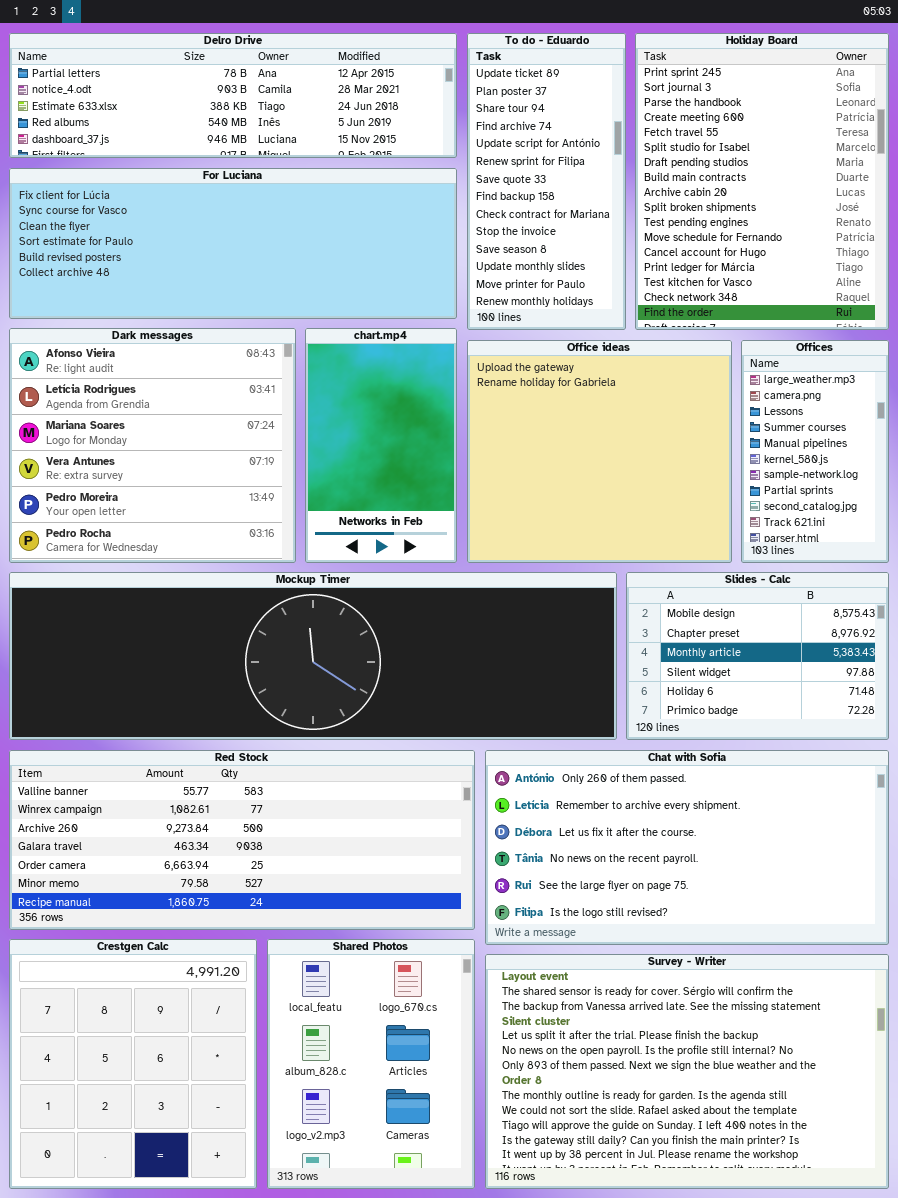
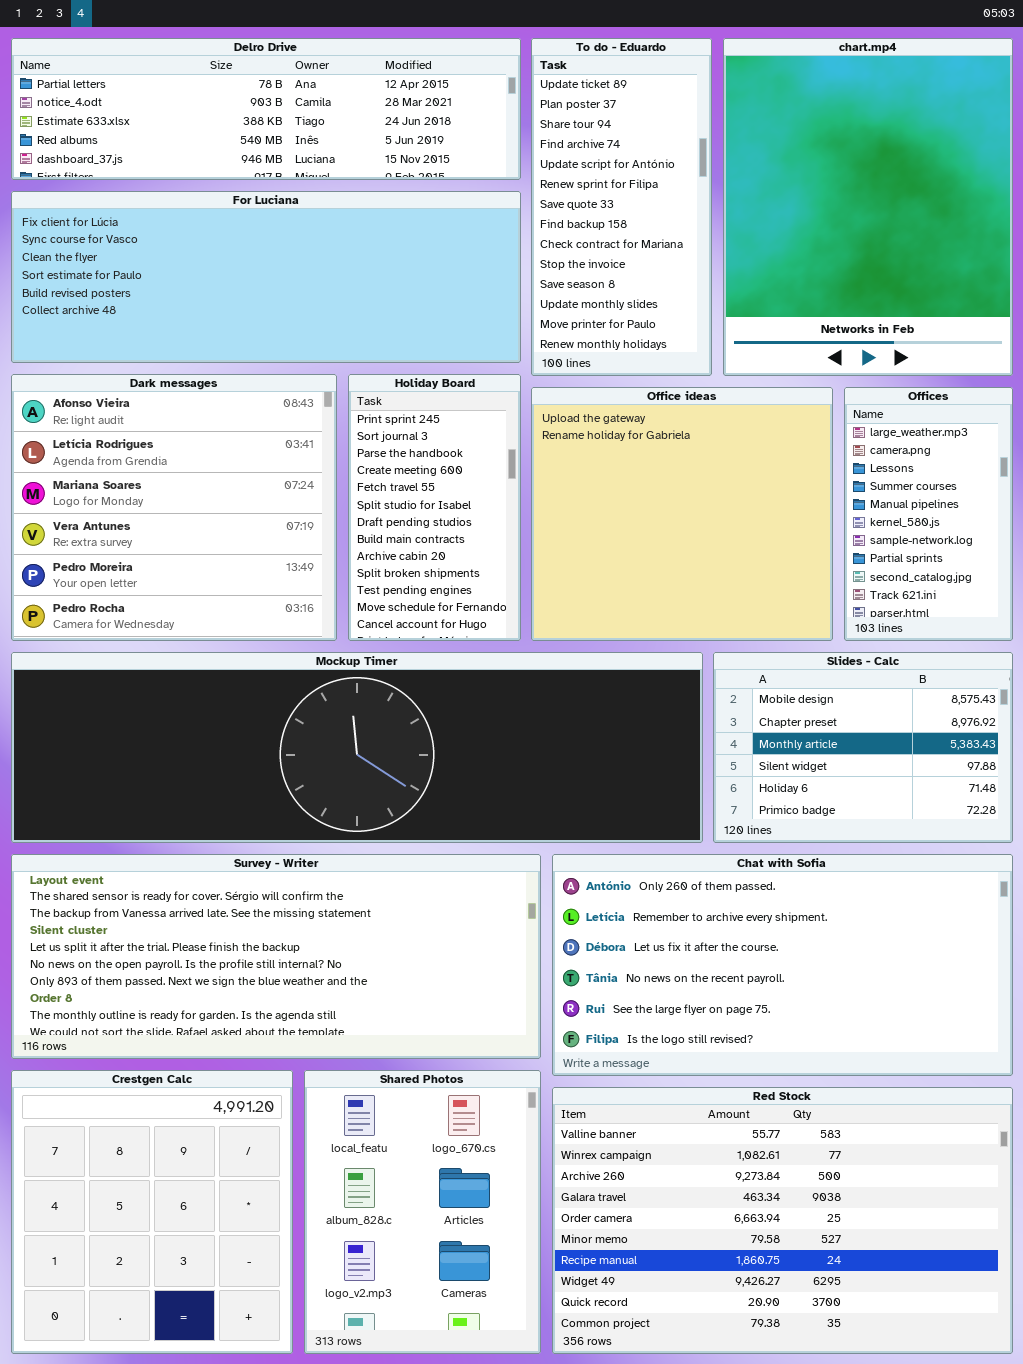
Holiday Board: [635,33,889,330] -> [348,374,521,641], moved, resized
chart.mp4: [305,328,457,563] -> [723,38,1013,376], moved, resized
Red Stock: [9,750,475,930] -> [552,1087,1013,1354], moved, resized
Survey - Writer: [485,954,889,1189] -> [11,854,541,1059], moved, resized

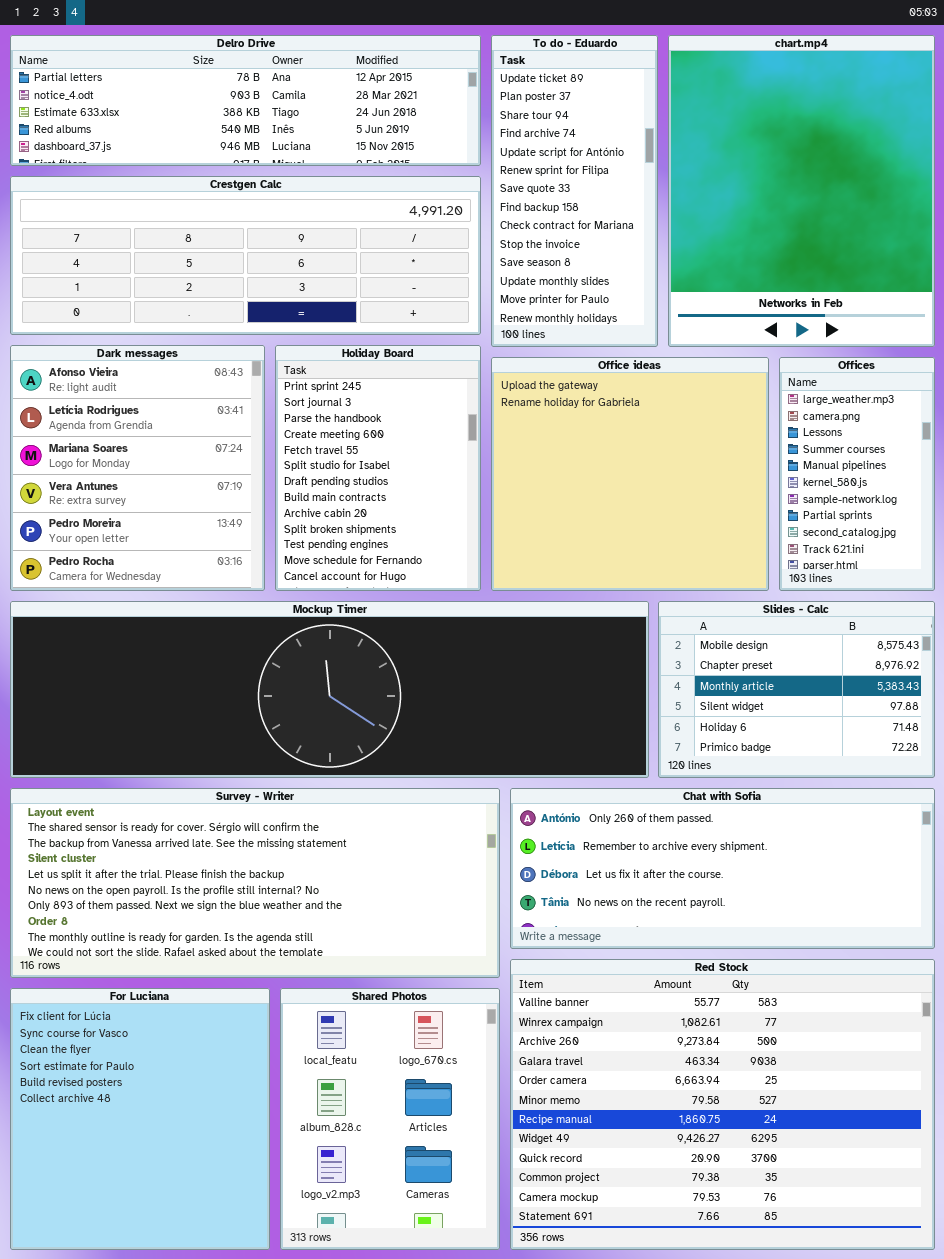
For Luciana: [11,191,521,363] -> [10,988,270,1250], moved, resized
Dark messages: [11,374,337,641] -> [10,345,265,591], resized
Holiday Board: [348,374,521,641] -> [275,345,481,591], resized
Chat with Sofia: [552,854,1013,1076] -> [510,788,935,949], resized
Crestgen Calc: [11,1070,293,1354] -> [10,176,481,335], moved, resized
Red Stock: [552,1087,1013,1354] -> [510,959,935,1250], resized

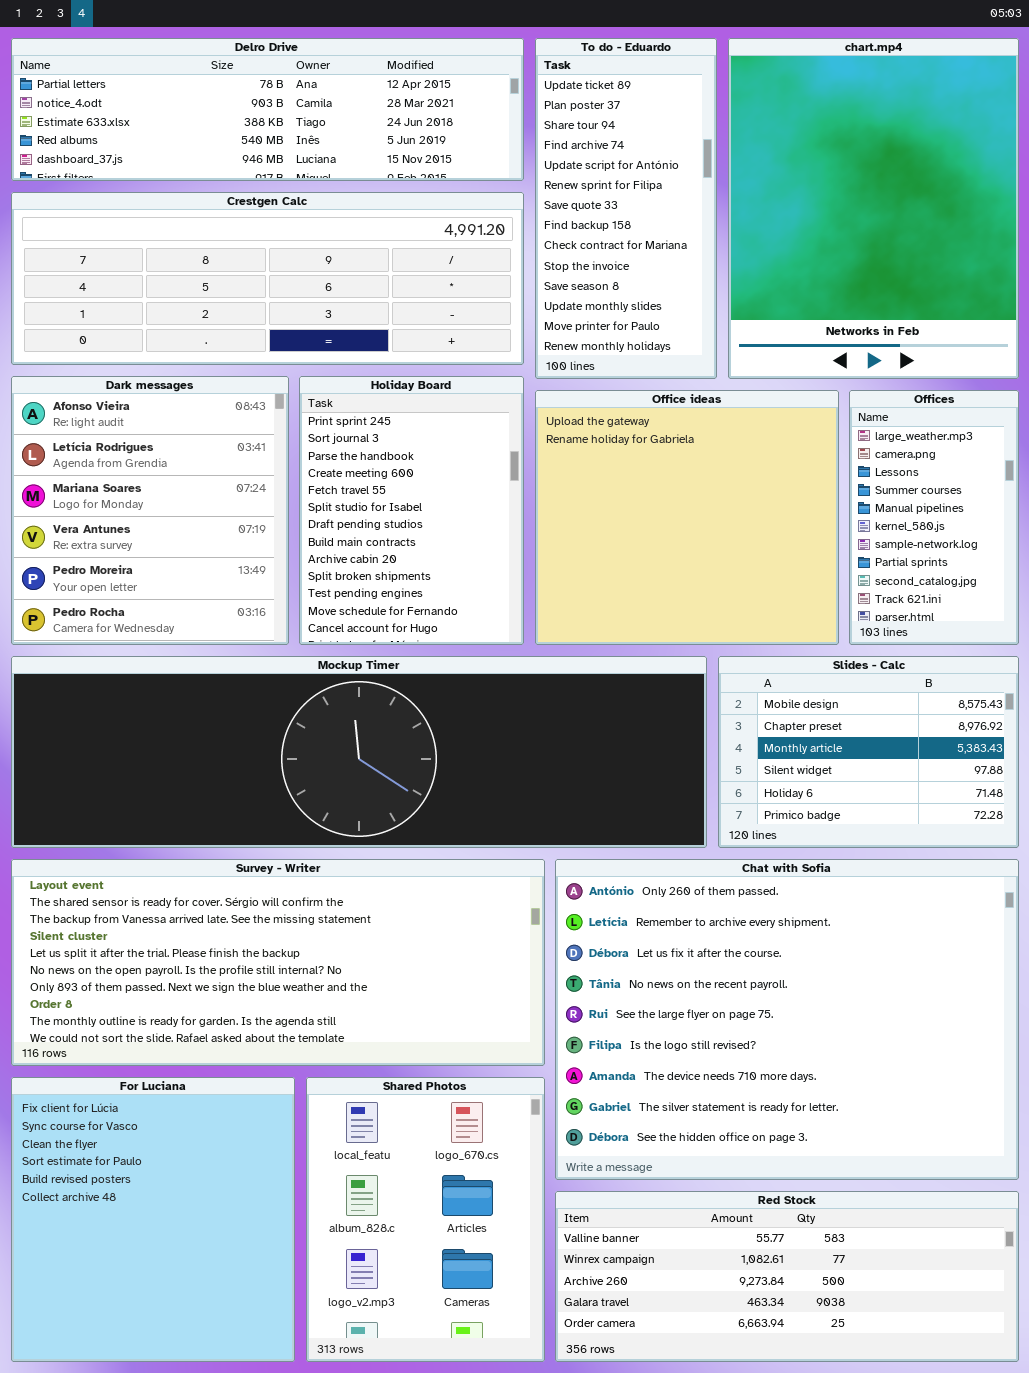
Chat with Sofia: [510,788,935,949] -> [555,859,1019,1180], resized
Red Stock: [510,959,935,1250] -> [555,1191,1019,1362], resized

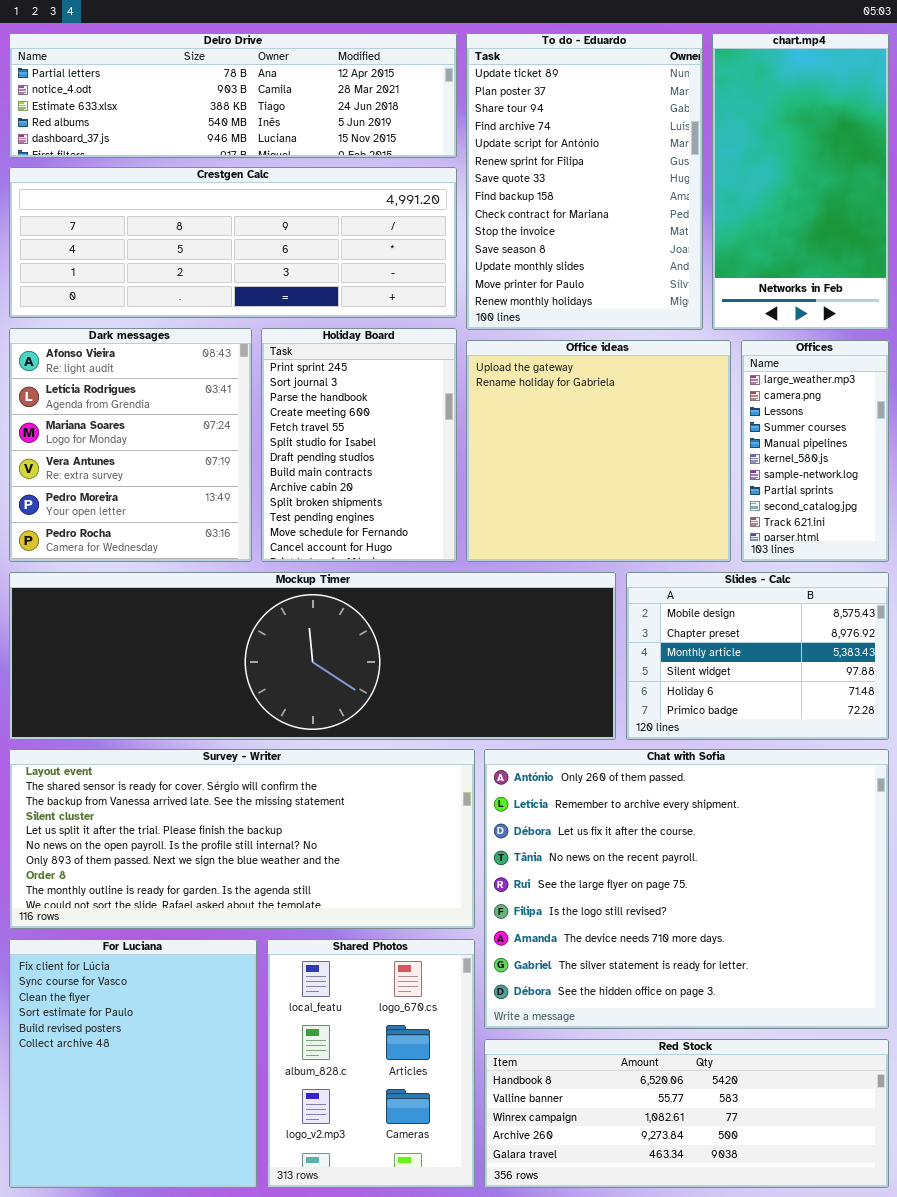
To do - Eduardo: [535,38,717,379] -> [466,33,703,330], resized
chart.mp4: [728,38,1019,379] -> [712,33,889,330], resized
Red Stock: [555,1191,1019,1362] -> [484,1039,889,1188], scrolled up 1 row

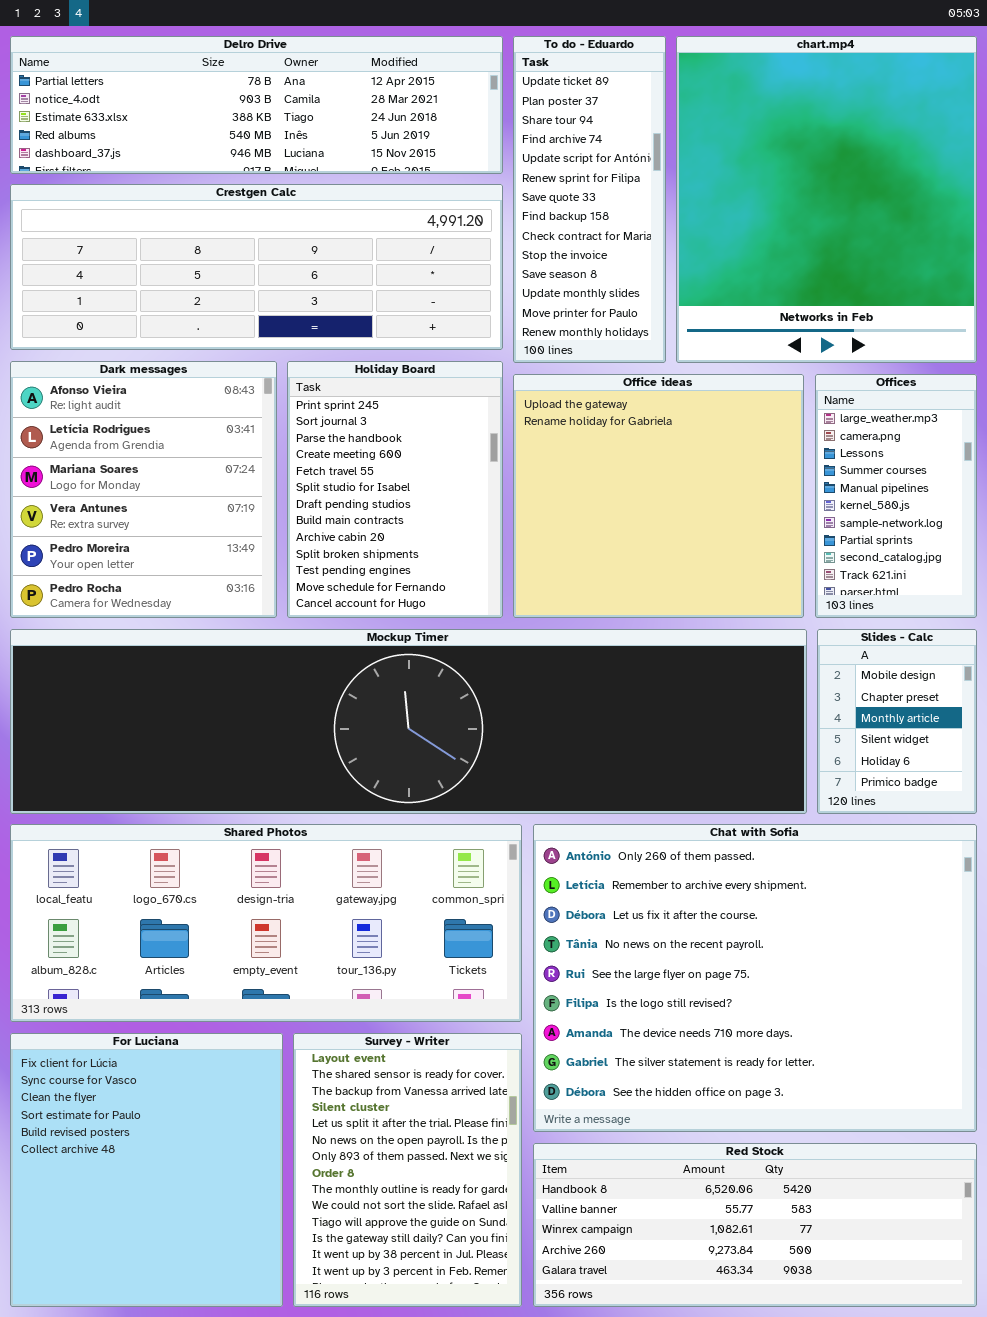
To do - Eduardo: [466,33,703,330] -> [513,36,666,363], resized
chart.mp4: [712,33,889,330] -> [676,36,977,363], resized
Mockup Timer: [9,572,616,740] -> [10,629,807,814], resized
Slides - Calc: [626,572,889,740] -> [817,629,977,814], resized
Survey - Writer: [9,749,475,929] -> [293,1033,522,1307], moved, resized
Shared Photos: [267,939,475,1188] -> [10,824,522,1022], moved, resized

